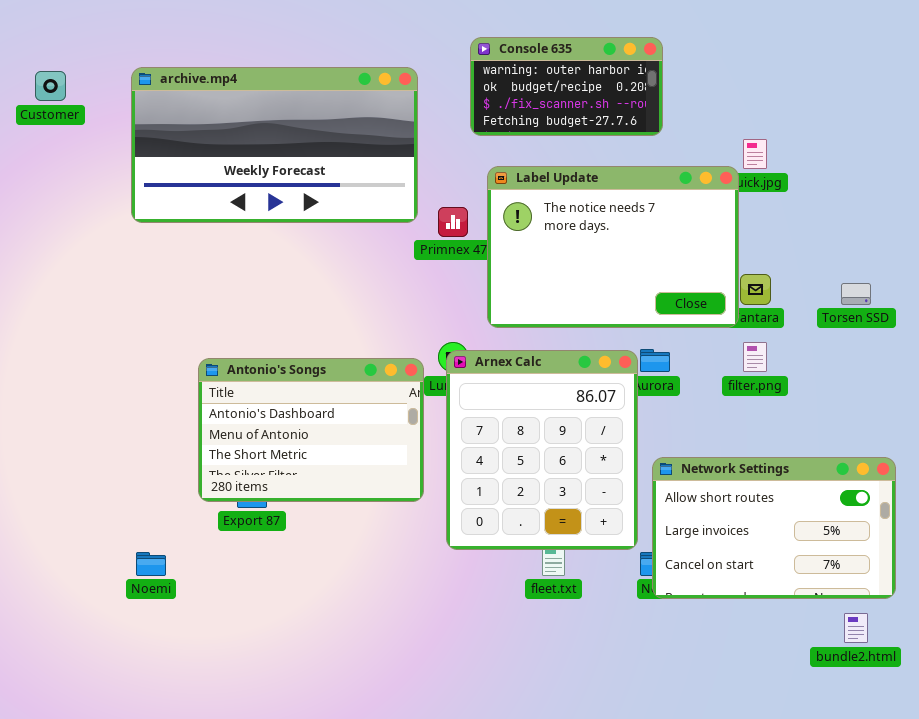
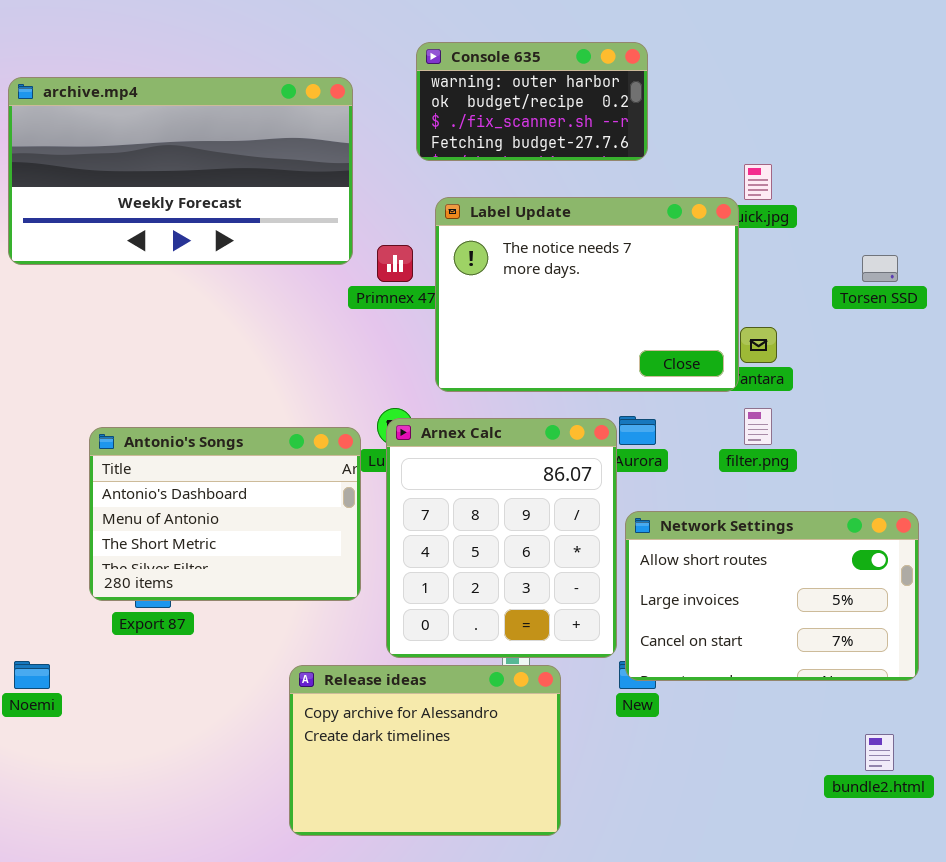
Torsen SSD: [841,283,871,305] -> [862,255,898,282], moved
Network Settings: [652,457,896,599] -> [625,511,919,681], moved
Release ideas: none -> [289,665,561,836], opened

